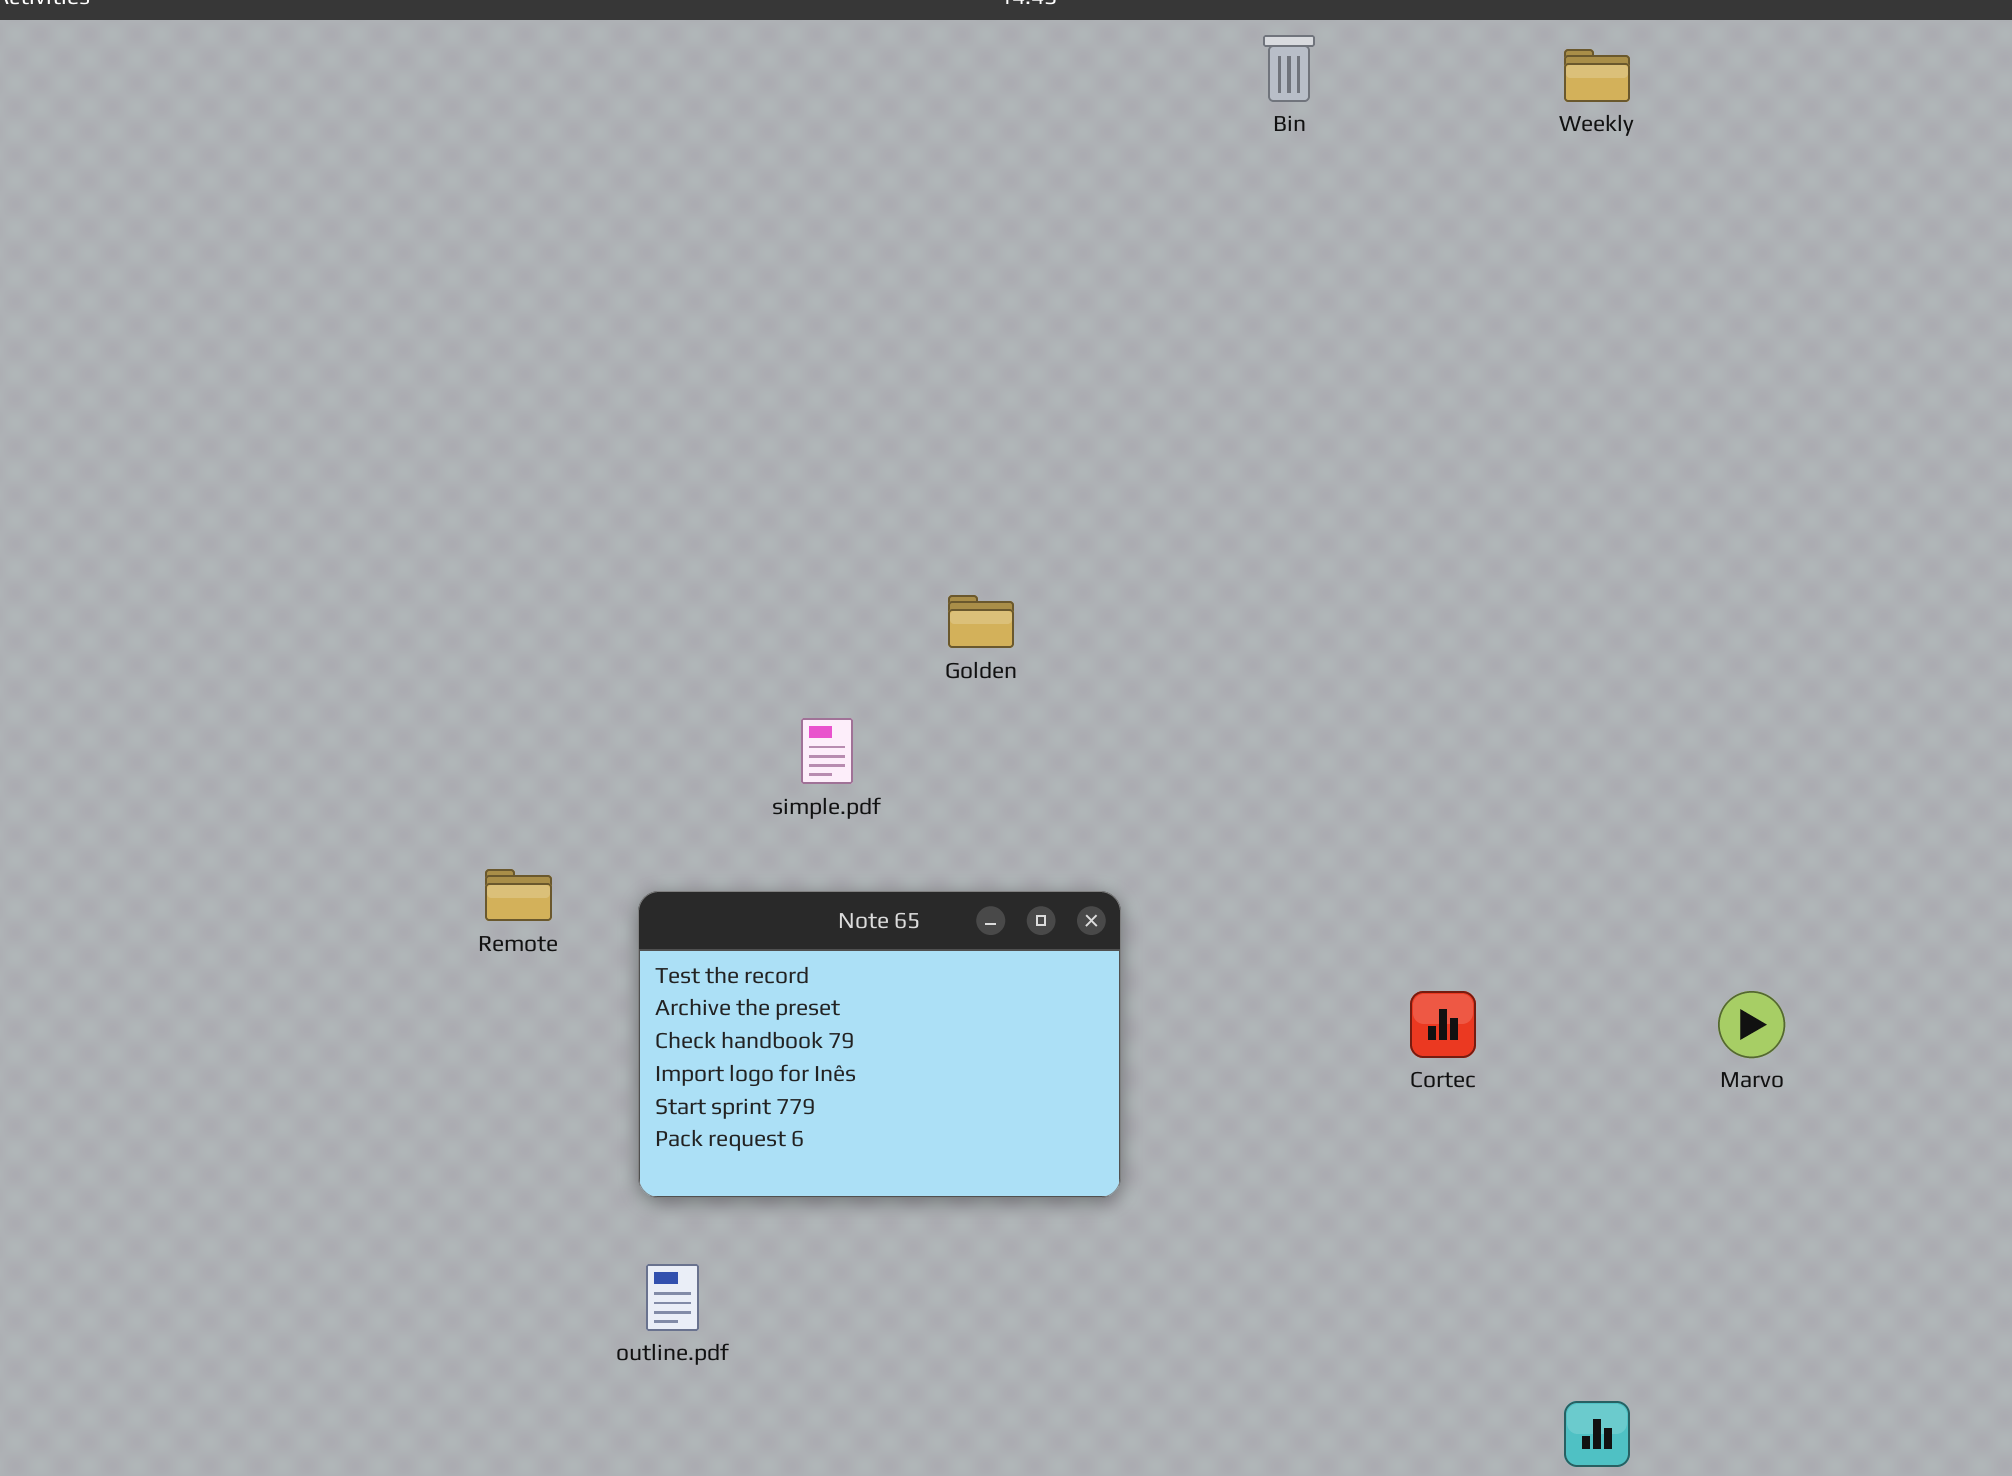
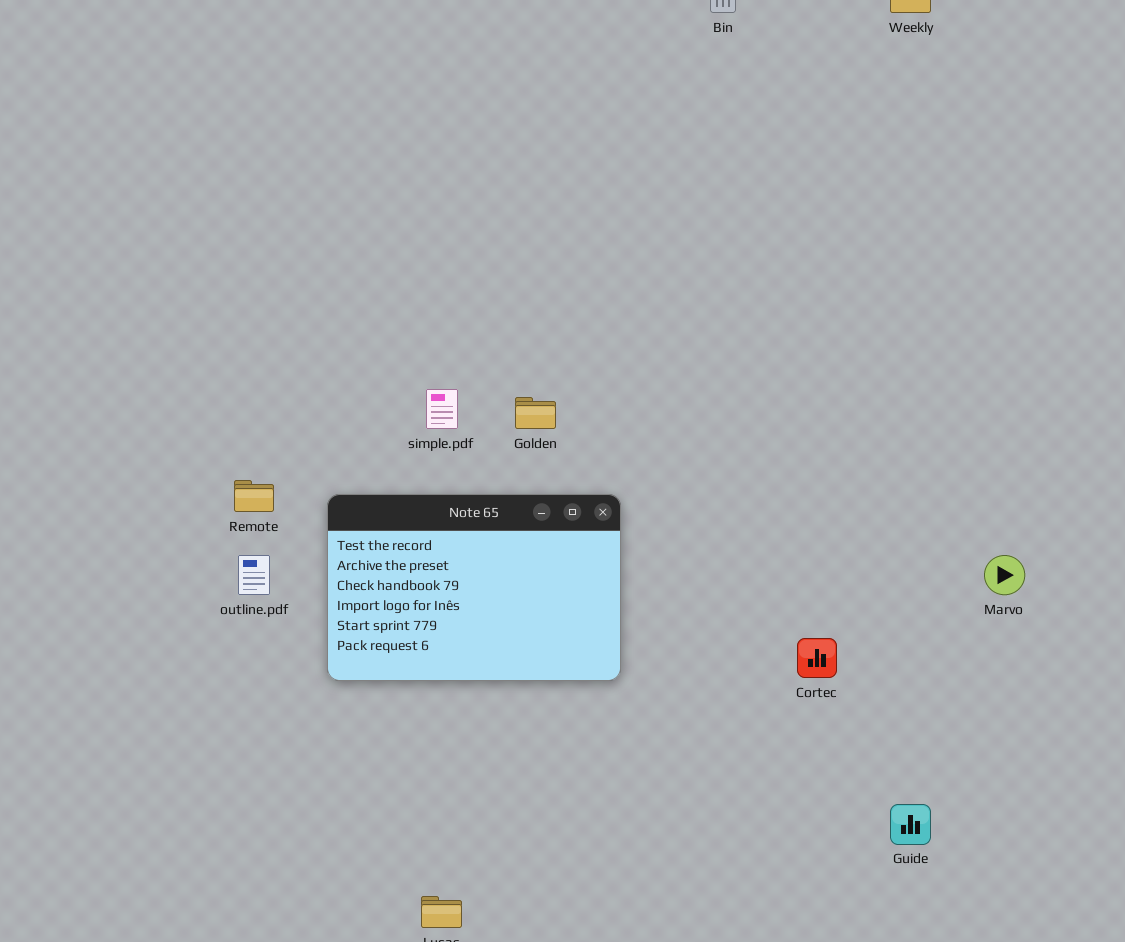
Golden: [948,595,1014,648] -> [515,397,556,429], moved
Cortec: [1410,991,1476,1058] -> [797,638,837,678], moved
outline.pdf: [646,1264,699,1331] -> [238,555,270,595], moved

